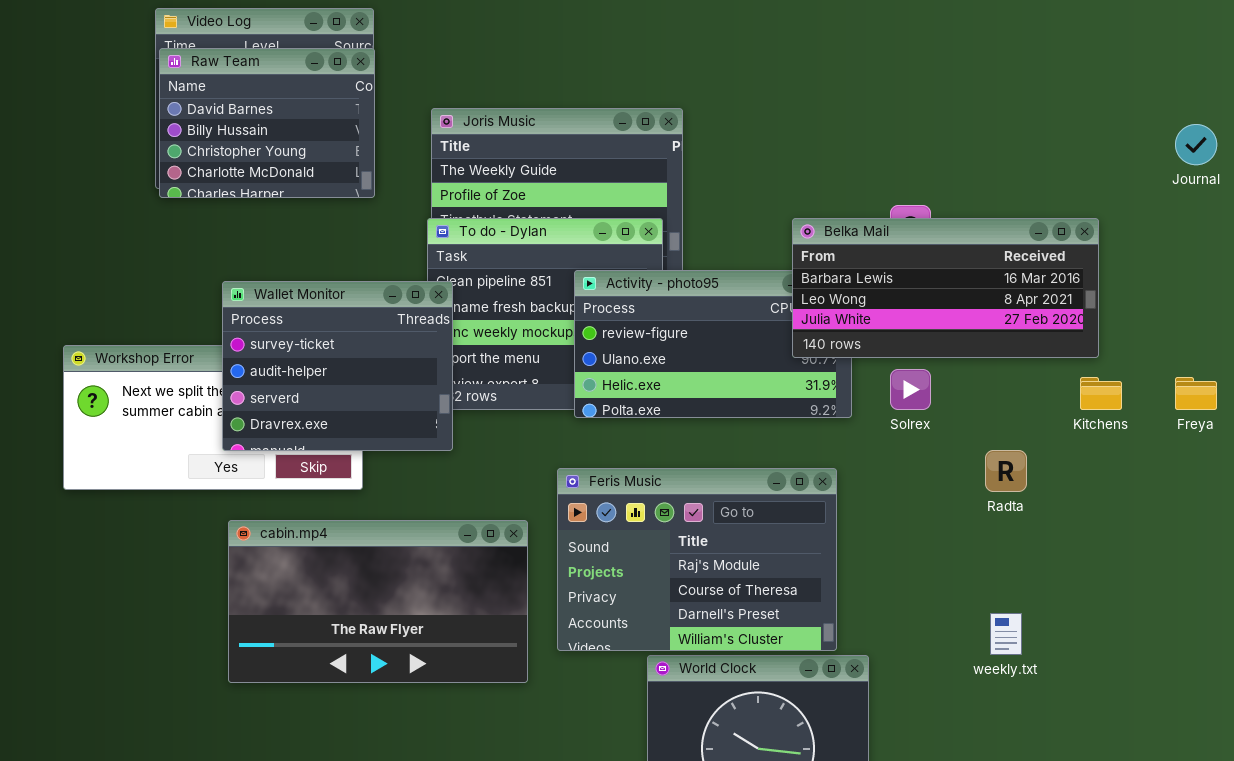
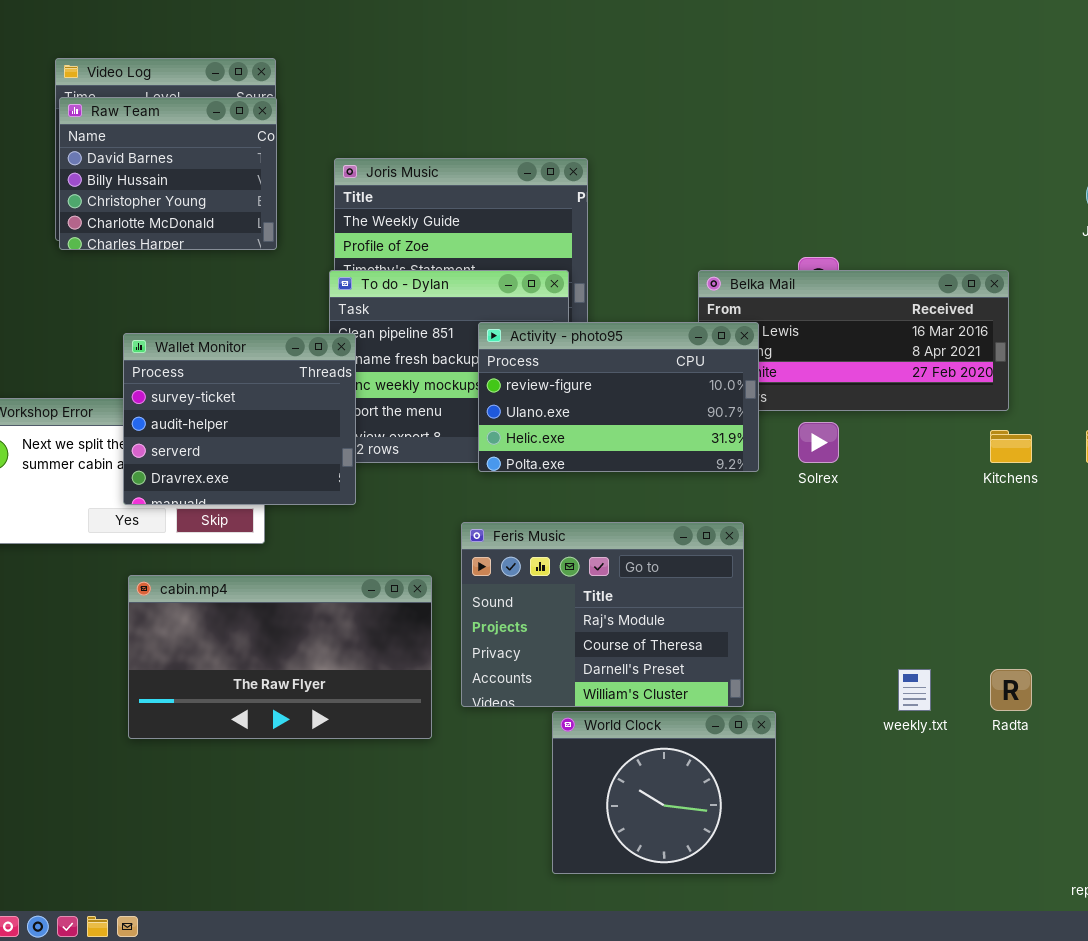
Activity - photo95: [574,270,852,418] -> [478,322,759,472], raised
Radta: [985,450,1027,492] -> [990,669,1032,711], moved

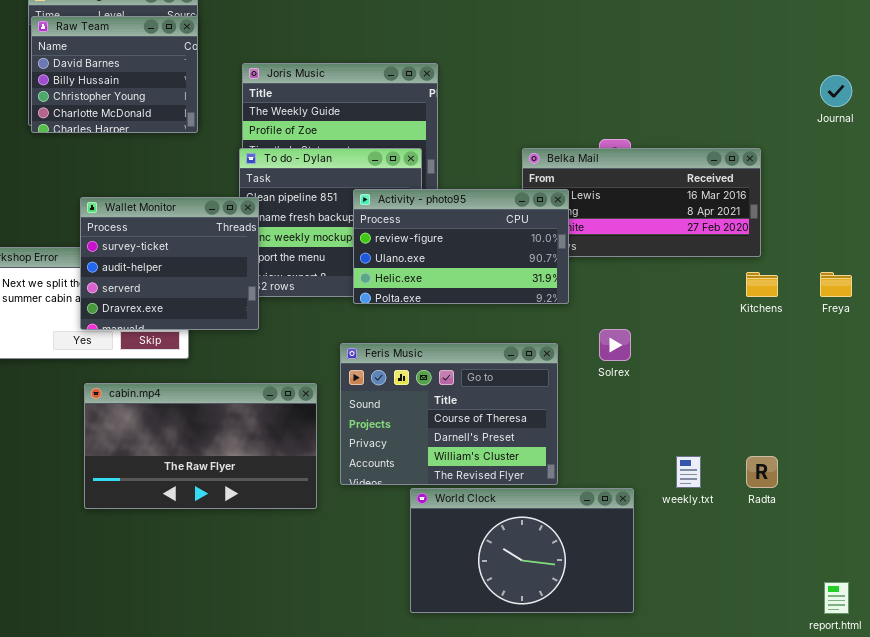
Solrex: [798,422,839,463] -> [599,329,631,361], moved
Feris Music: [461,522,744,707] -> [340,343,558,485], scrolled down 1 row
World Clock: [552,711,776,874] -> [410,488,634,613], resized

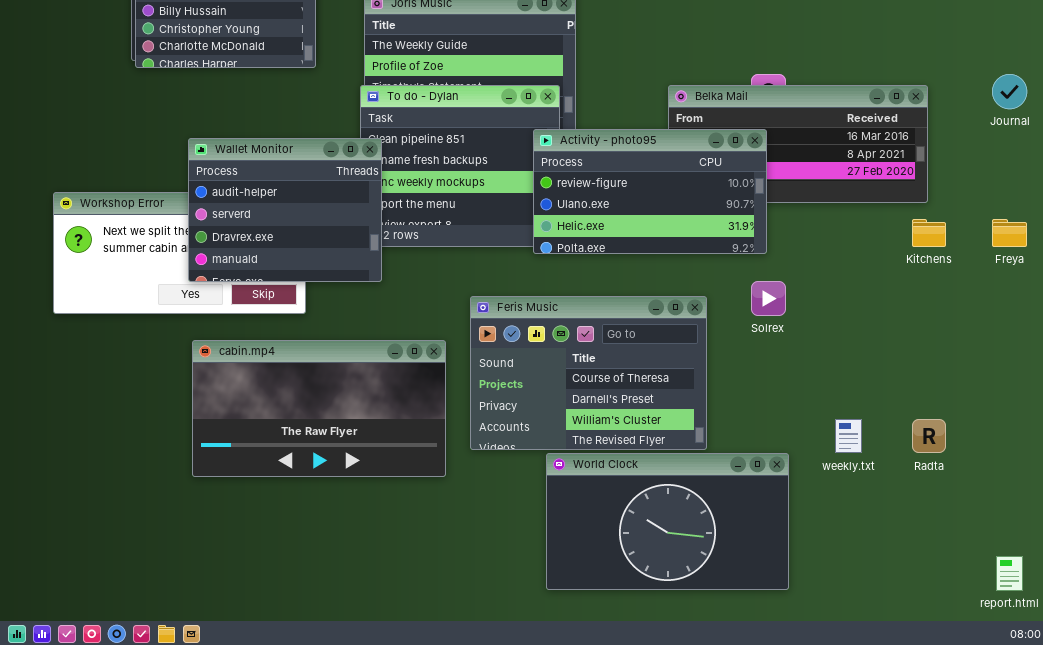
Journal: [820,75,852,107] -> [992,74,1027,109], moved
Activity - photo95: [353,189,569,304] -> [533,129,767,254], moved
Wallet Monitor: [80,197,259,330] -> [188,138,382,282], scrolled down 1 row

